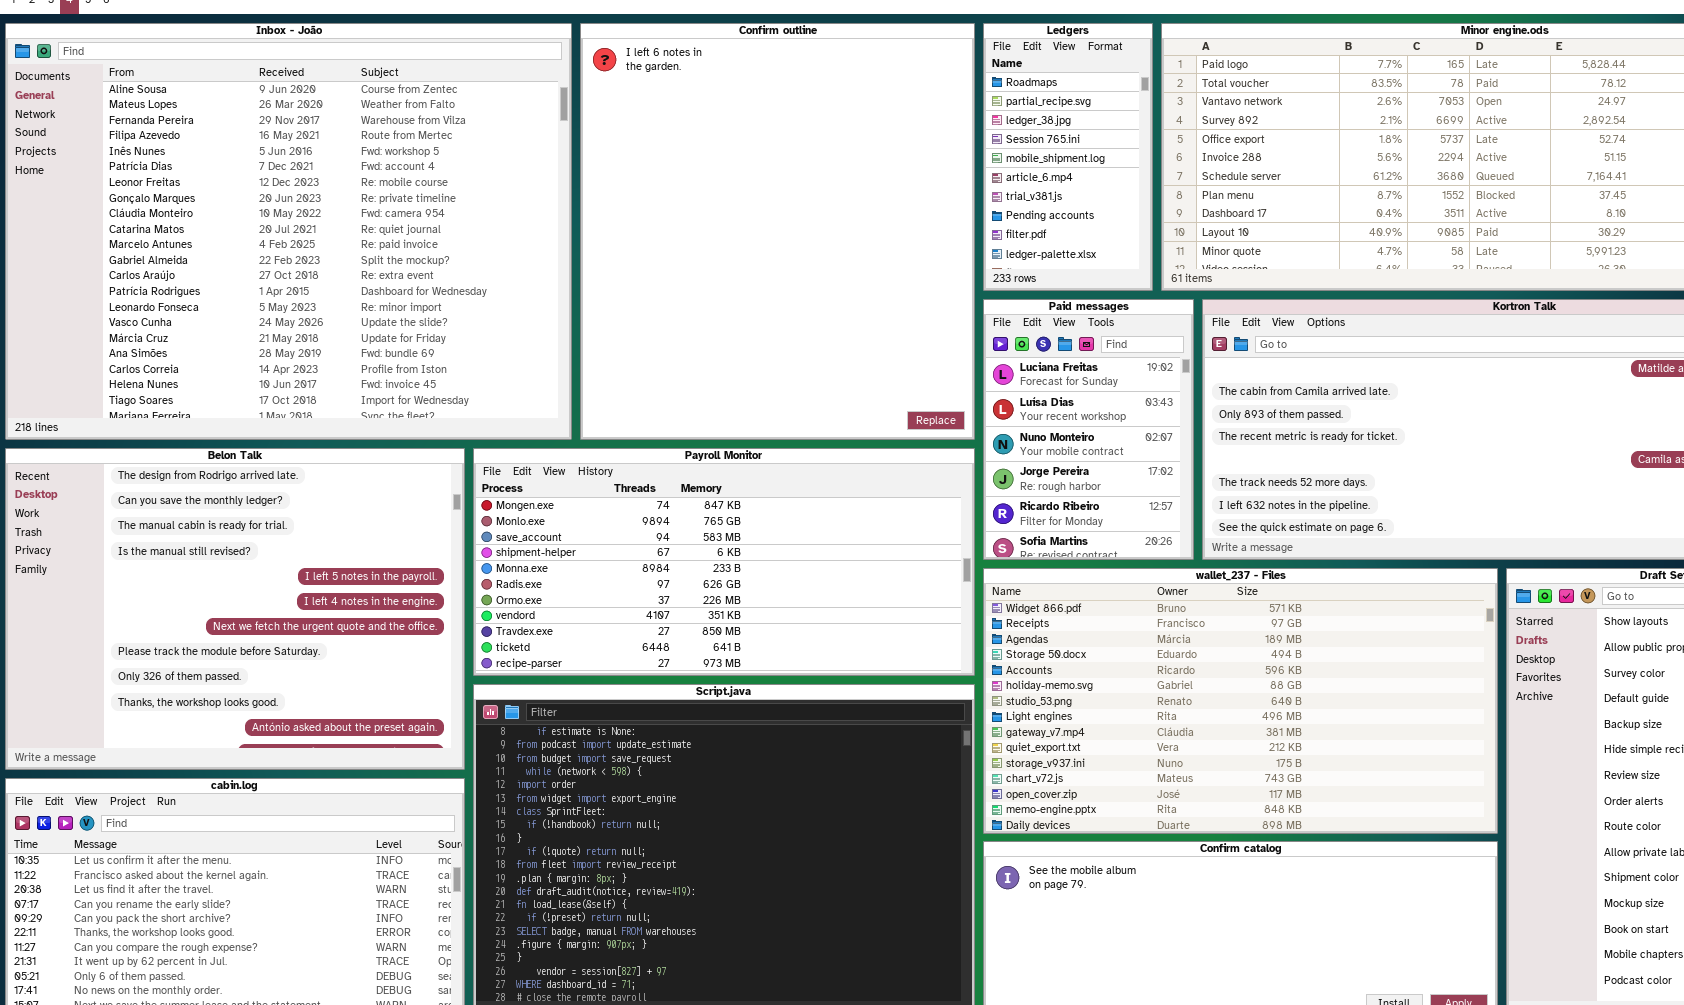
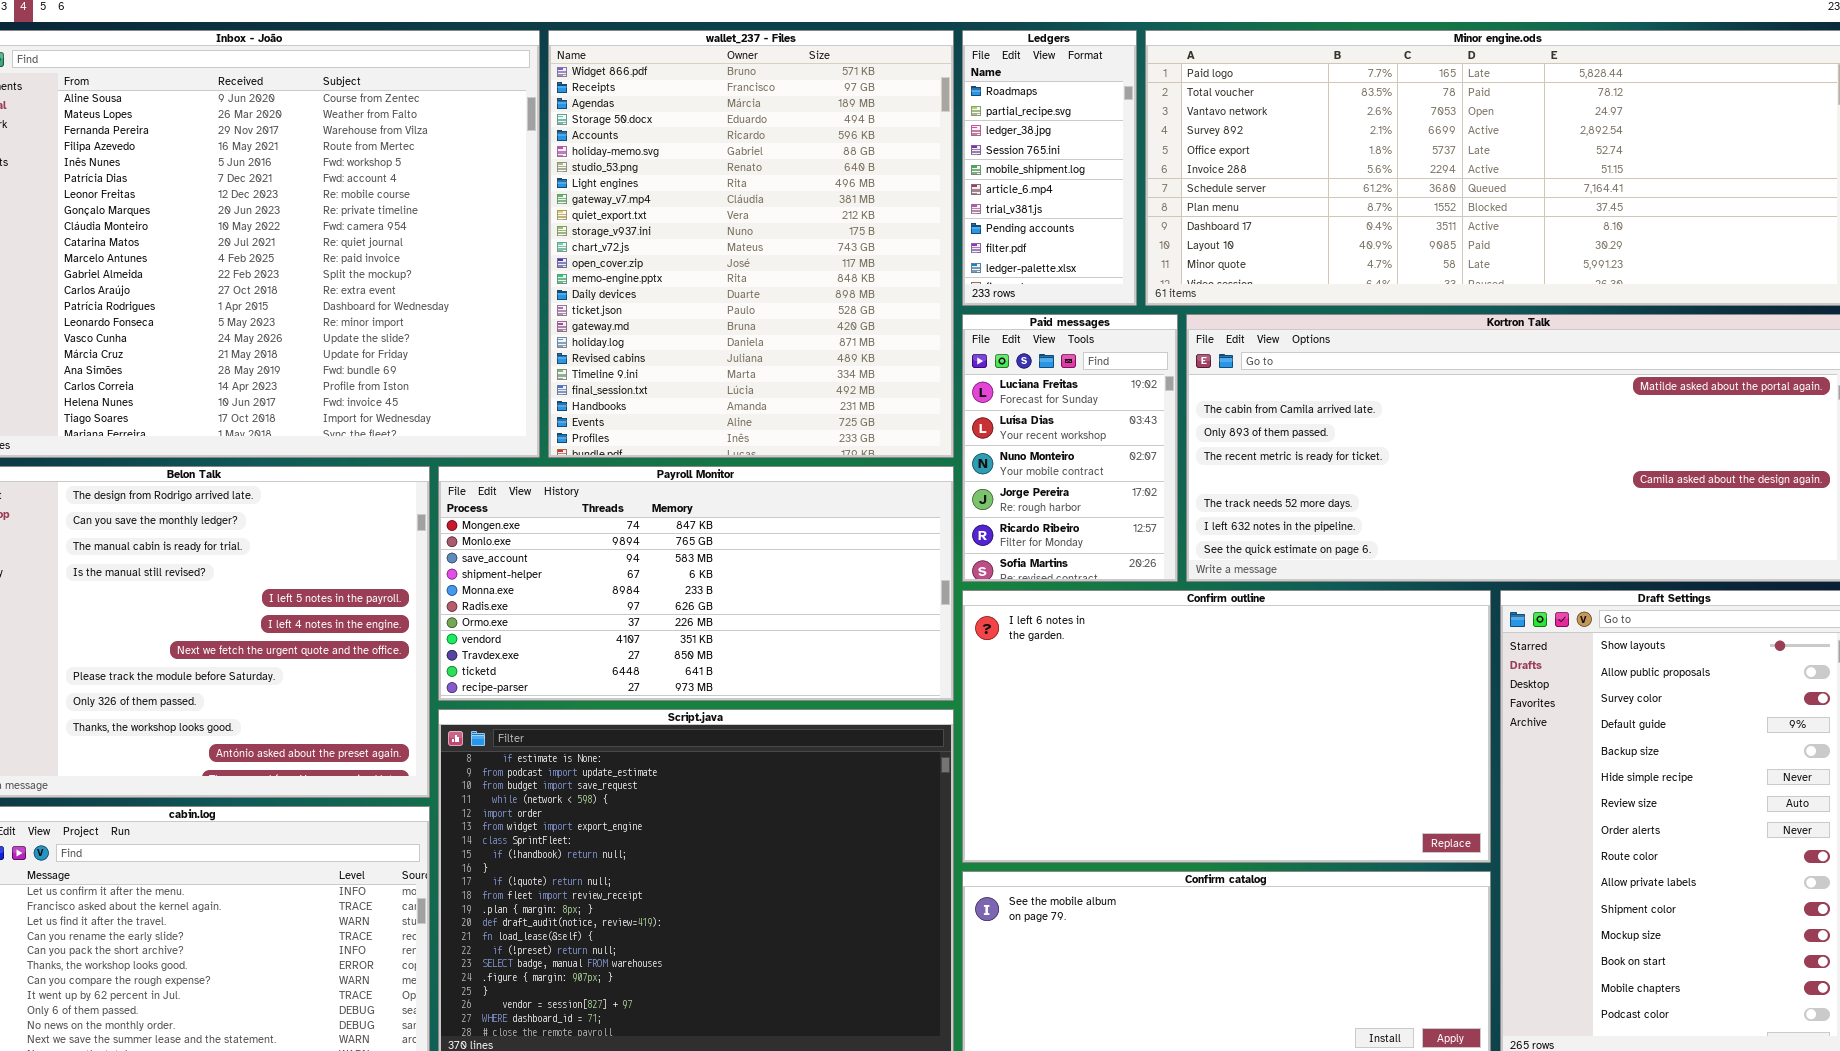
Confirm outline: [580,23,975,440] -> [962,590,1491,863], moved, resized
wallet_237 - Files: [983,568,1498,834] -> [548,30,954,458], moved, resized

